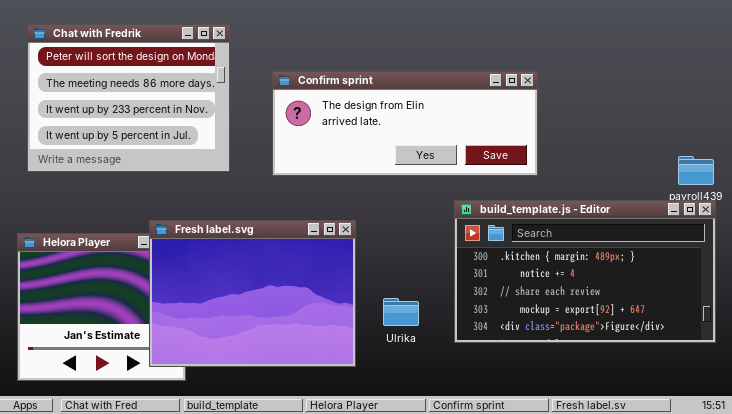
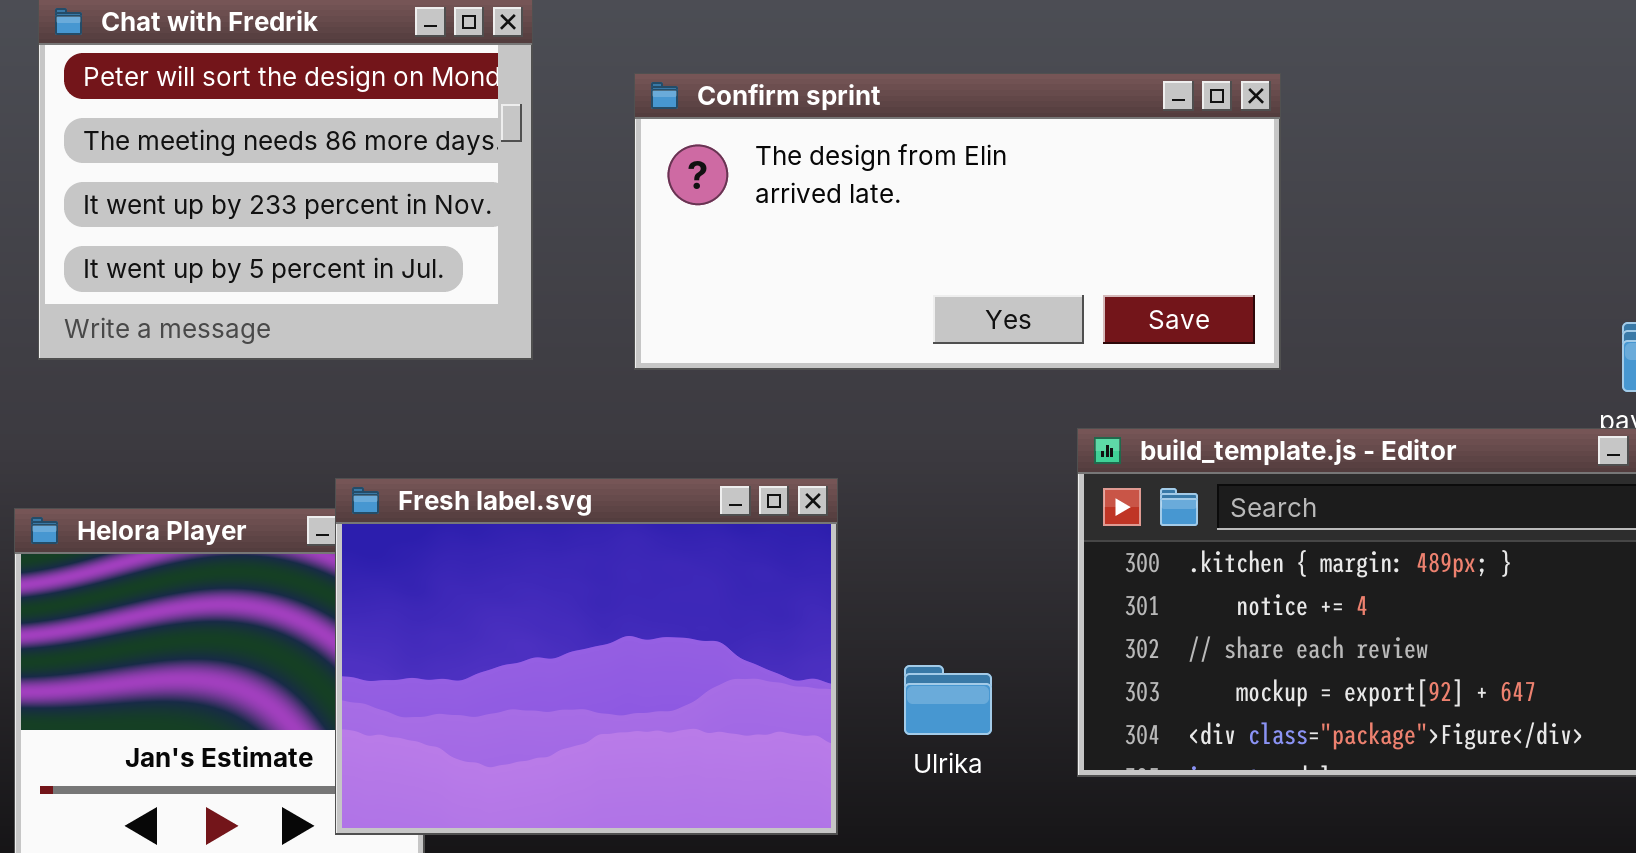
Confirm sprint: [272,71,538,176] -> [634,73,1281,370], resized

